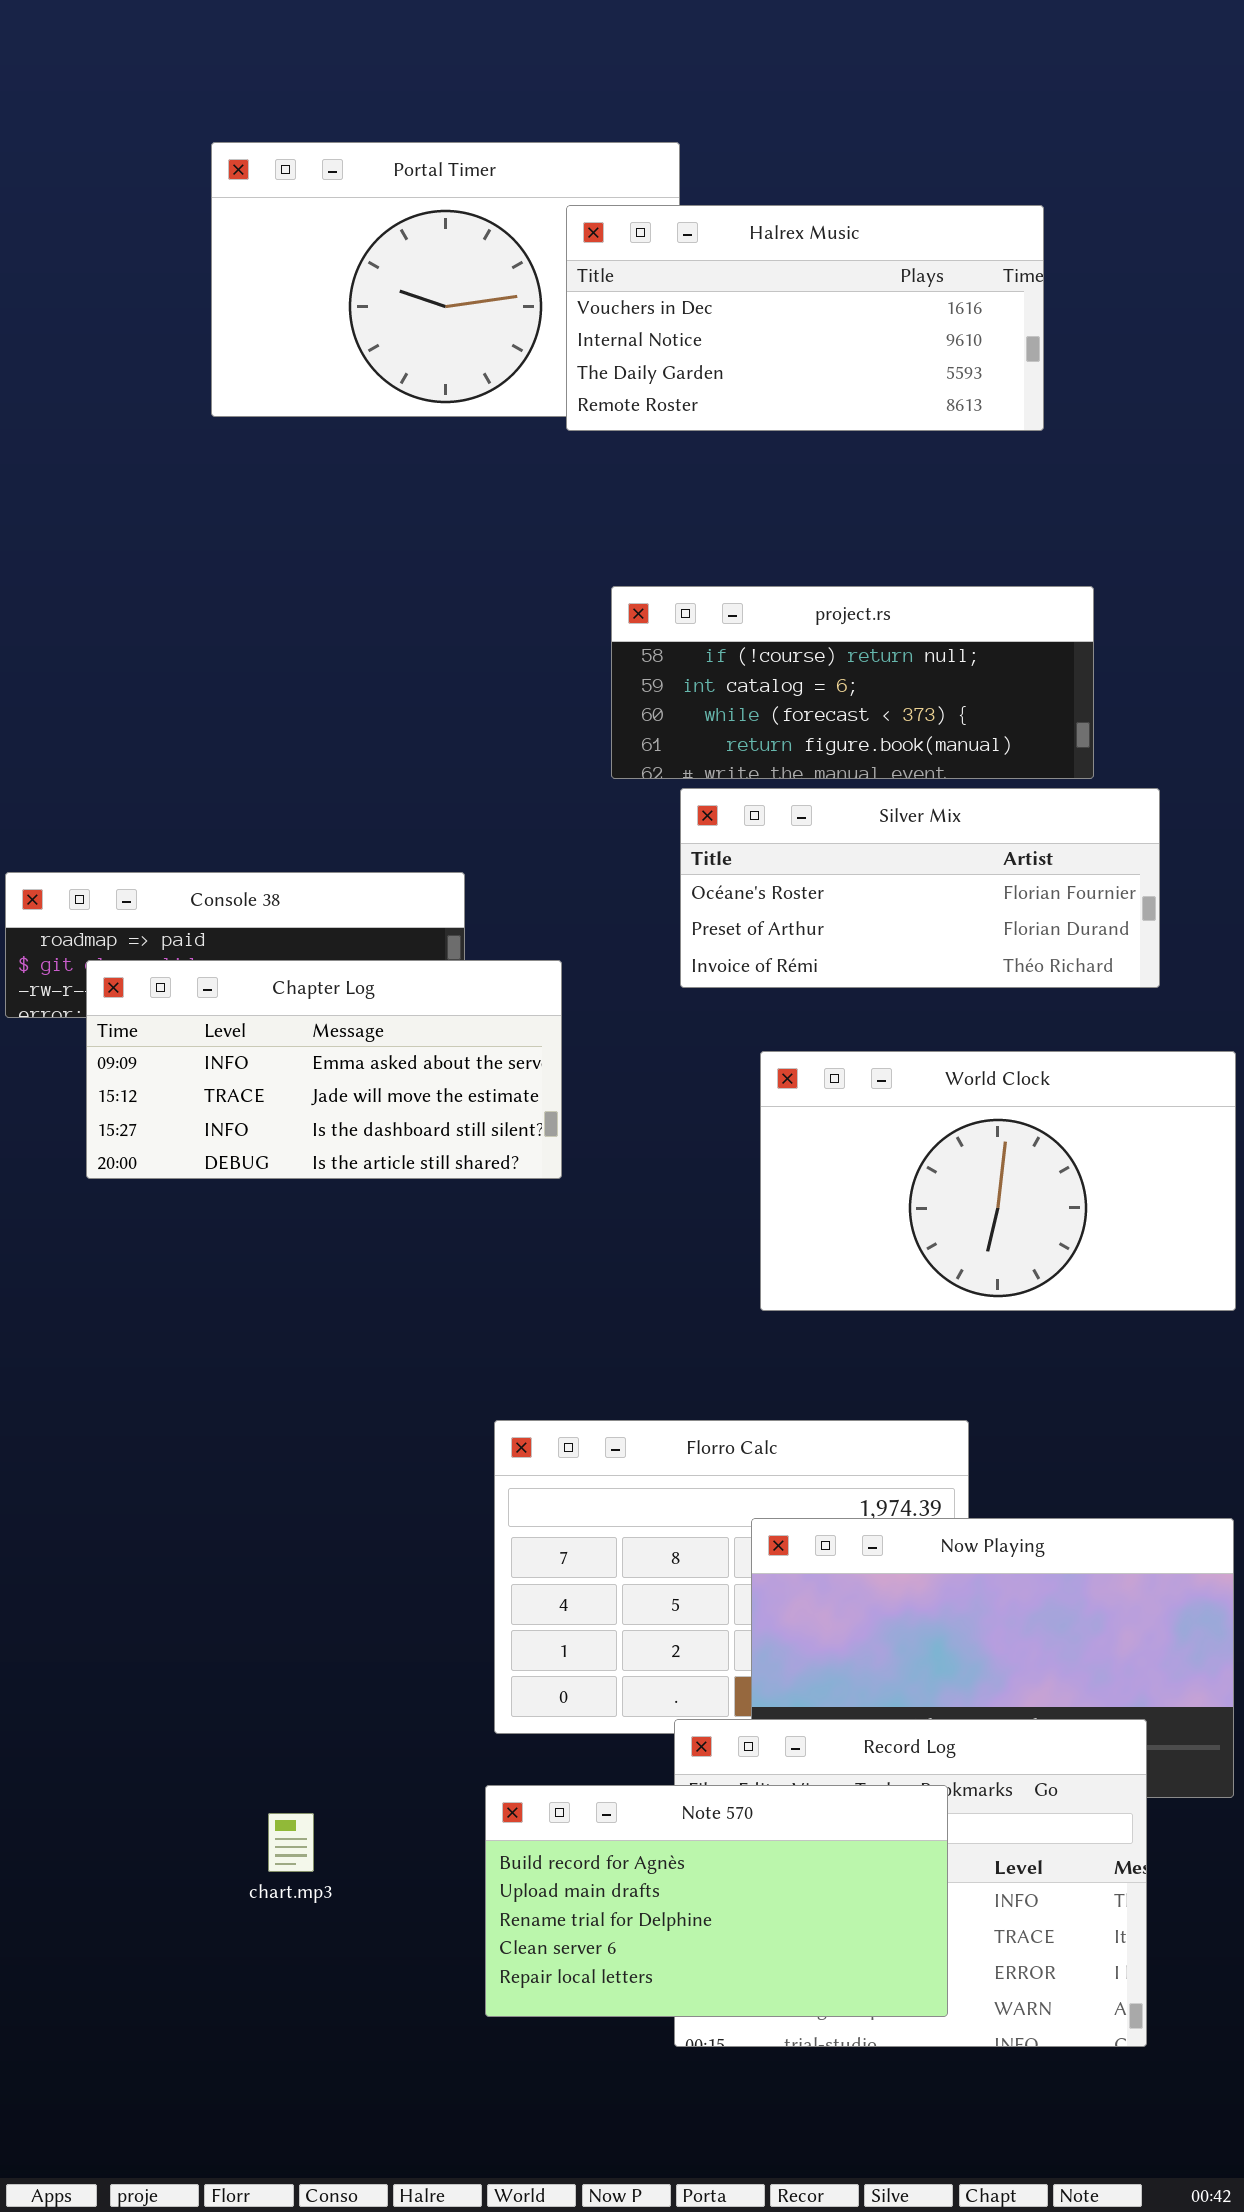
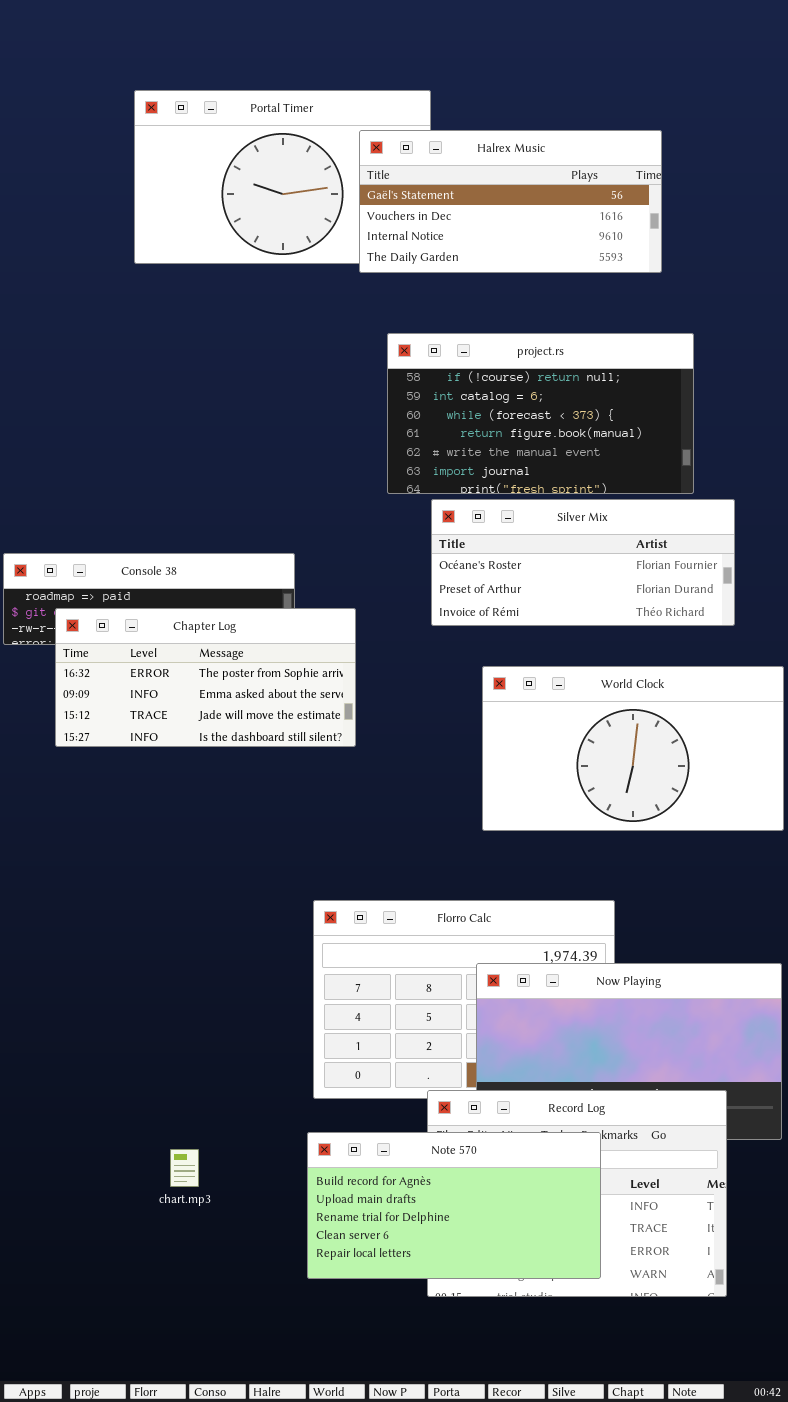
Halrex Music: [566,205,1044,431] -> [359,130,662,273], scrolled up 1 row
project.rs: [611,586,1094,779] -> [387,333,694,494], resized
Chapter Log: [86,960,562,1179] -> [55,608,356,747], scrolled up 1 row

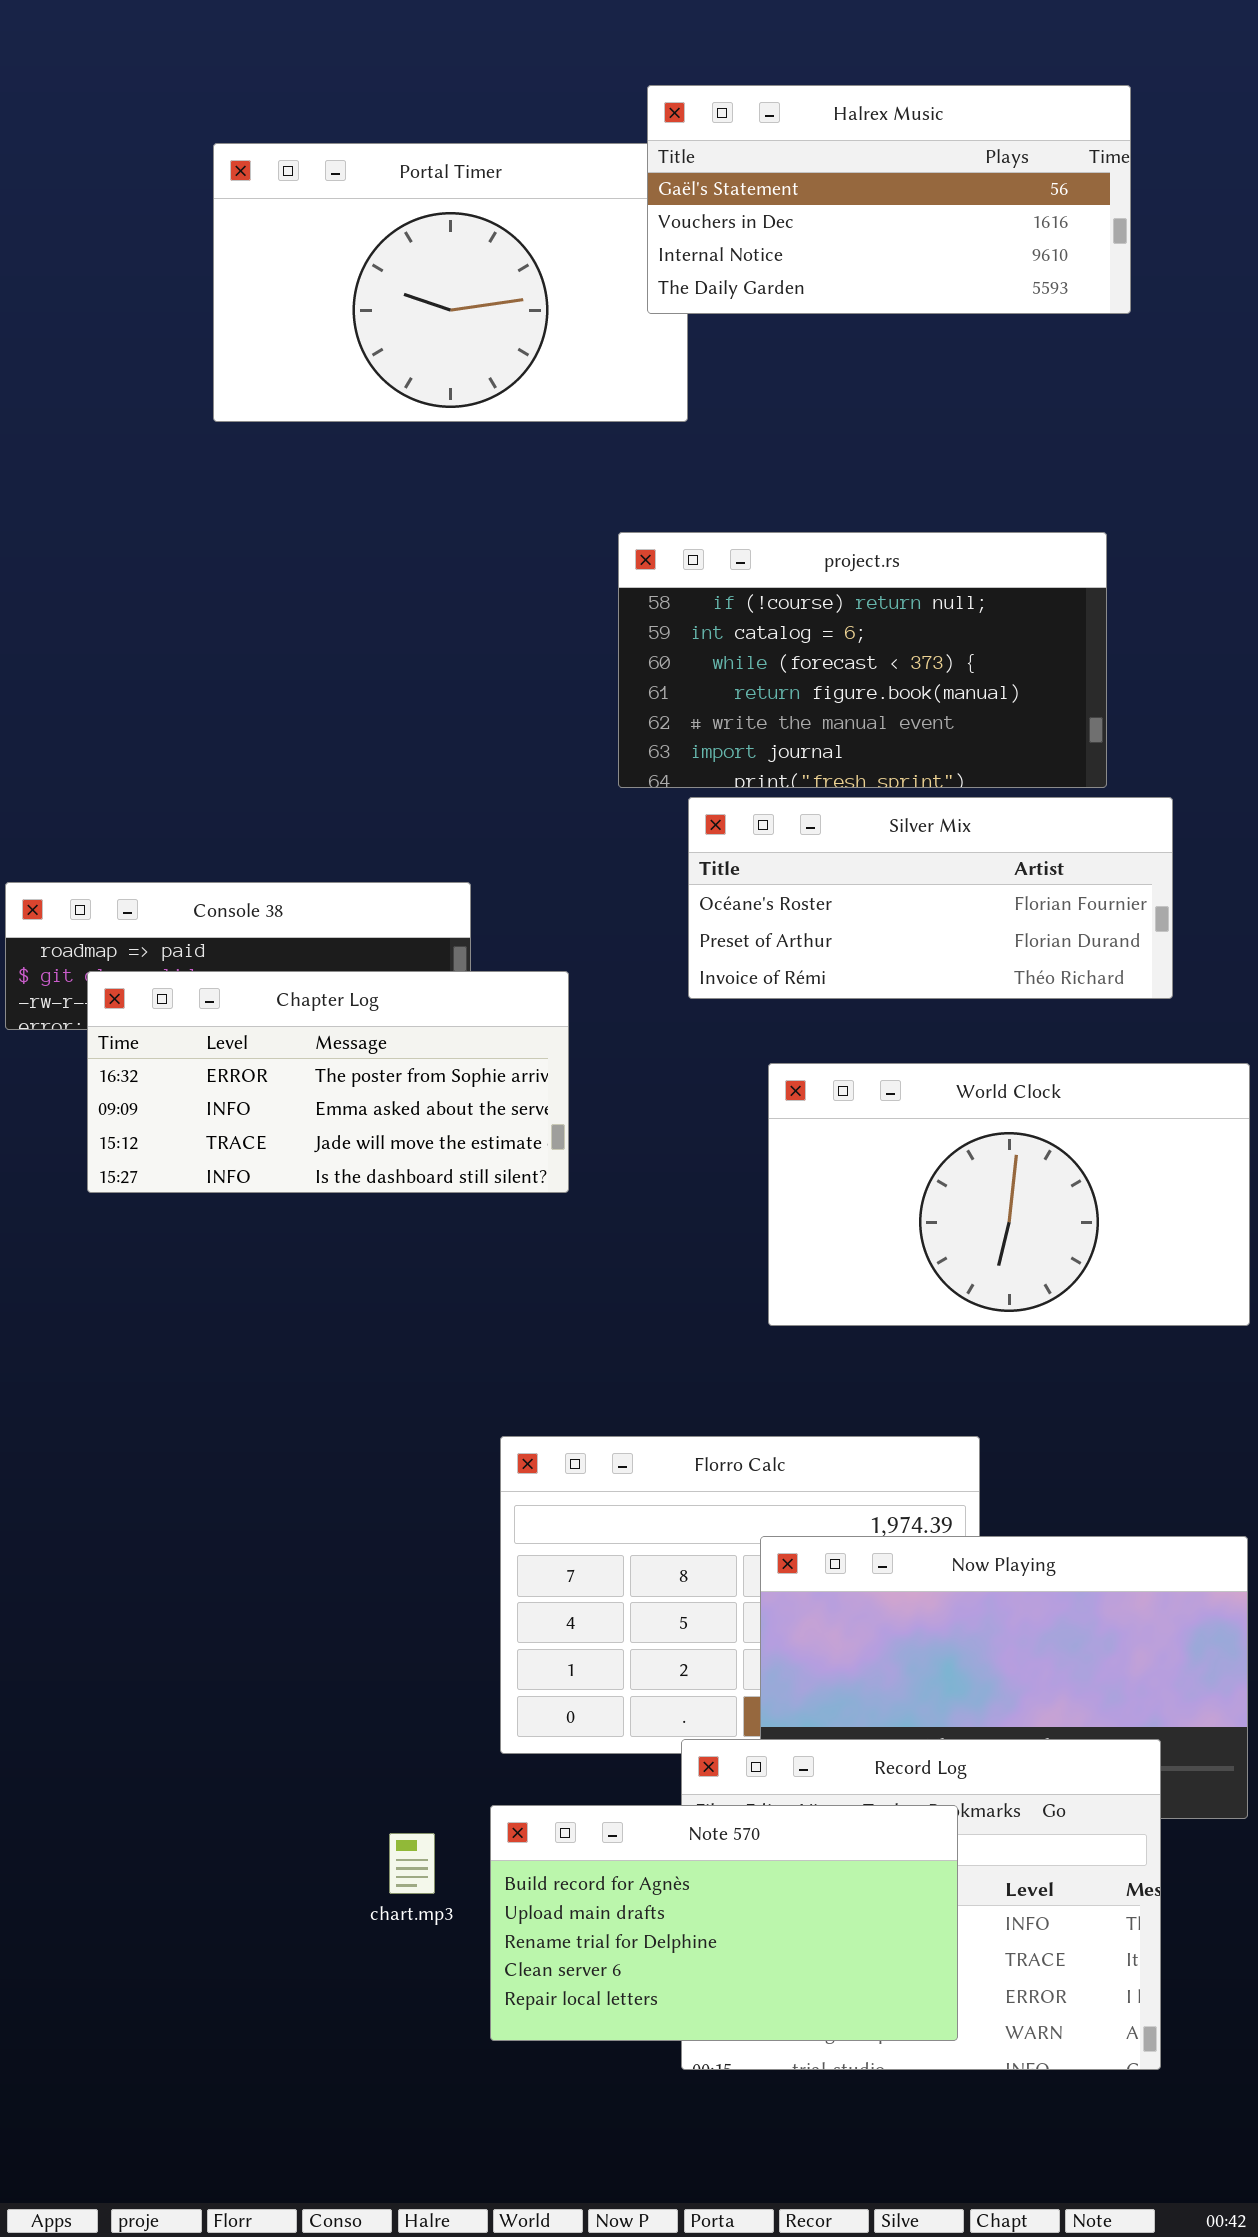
Halrex Music: [359,130,662,273] -> [647,85,1131,314], moved
chart.mp3: [170,1149,199,1187] -> [389,1833,435,1894], moved

